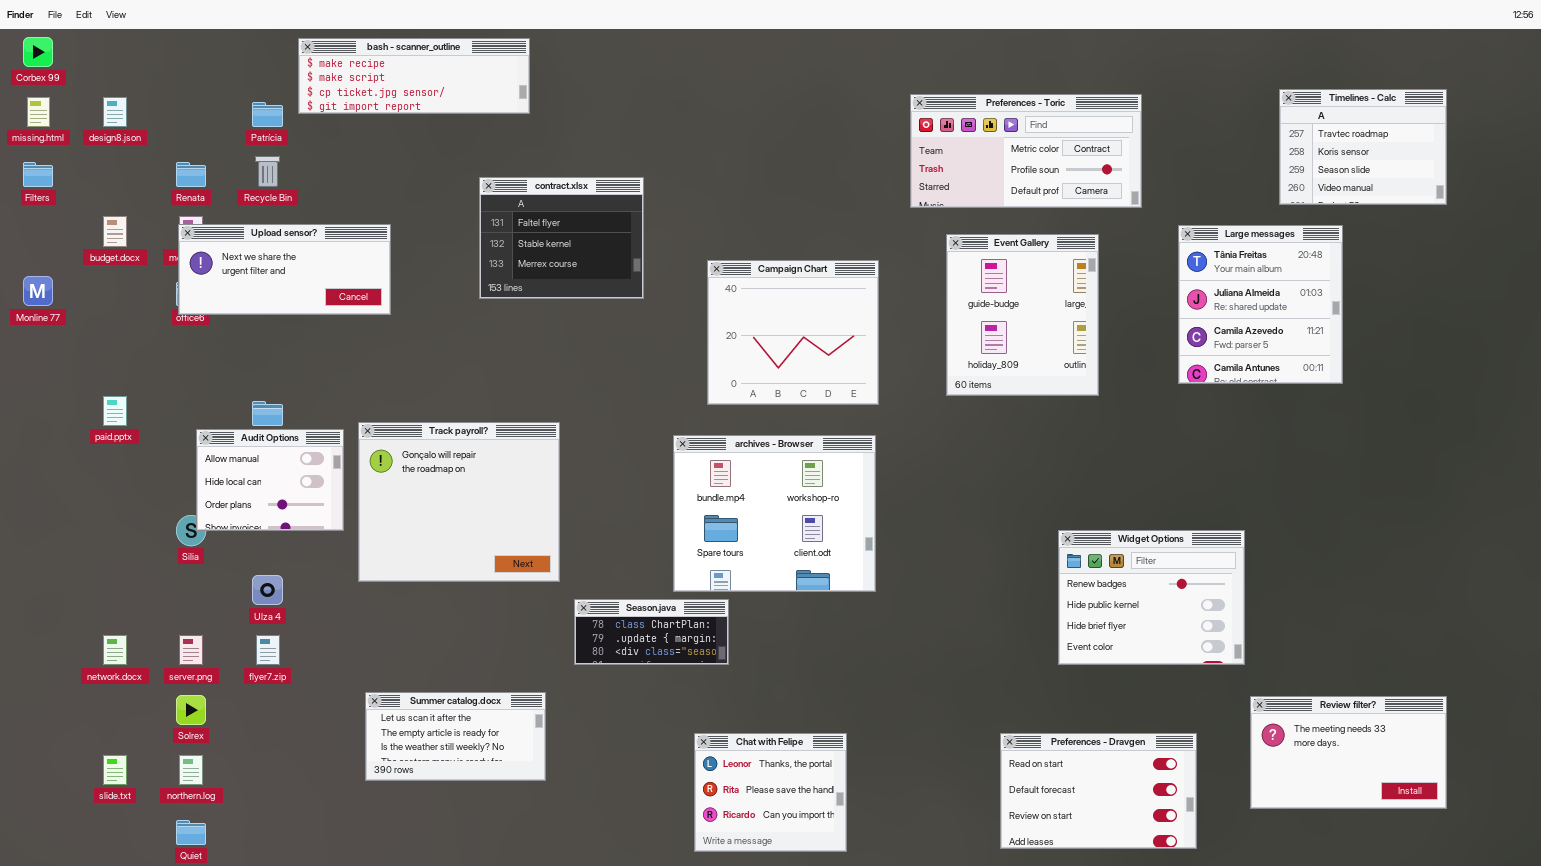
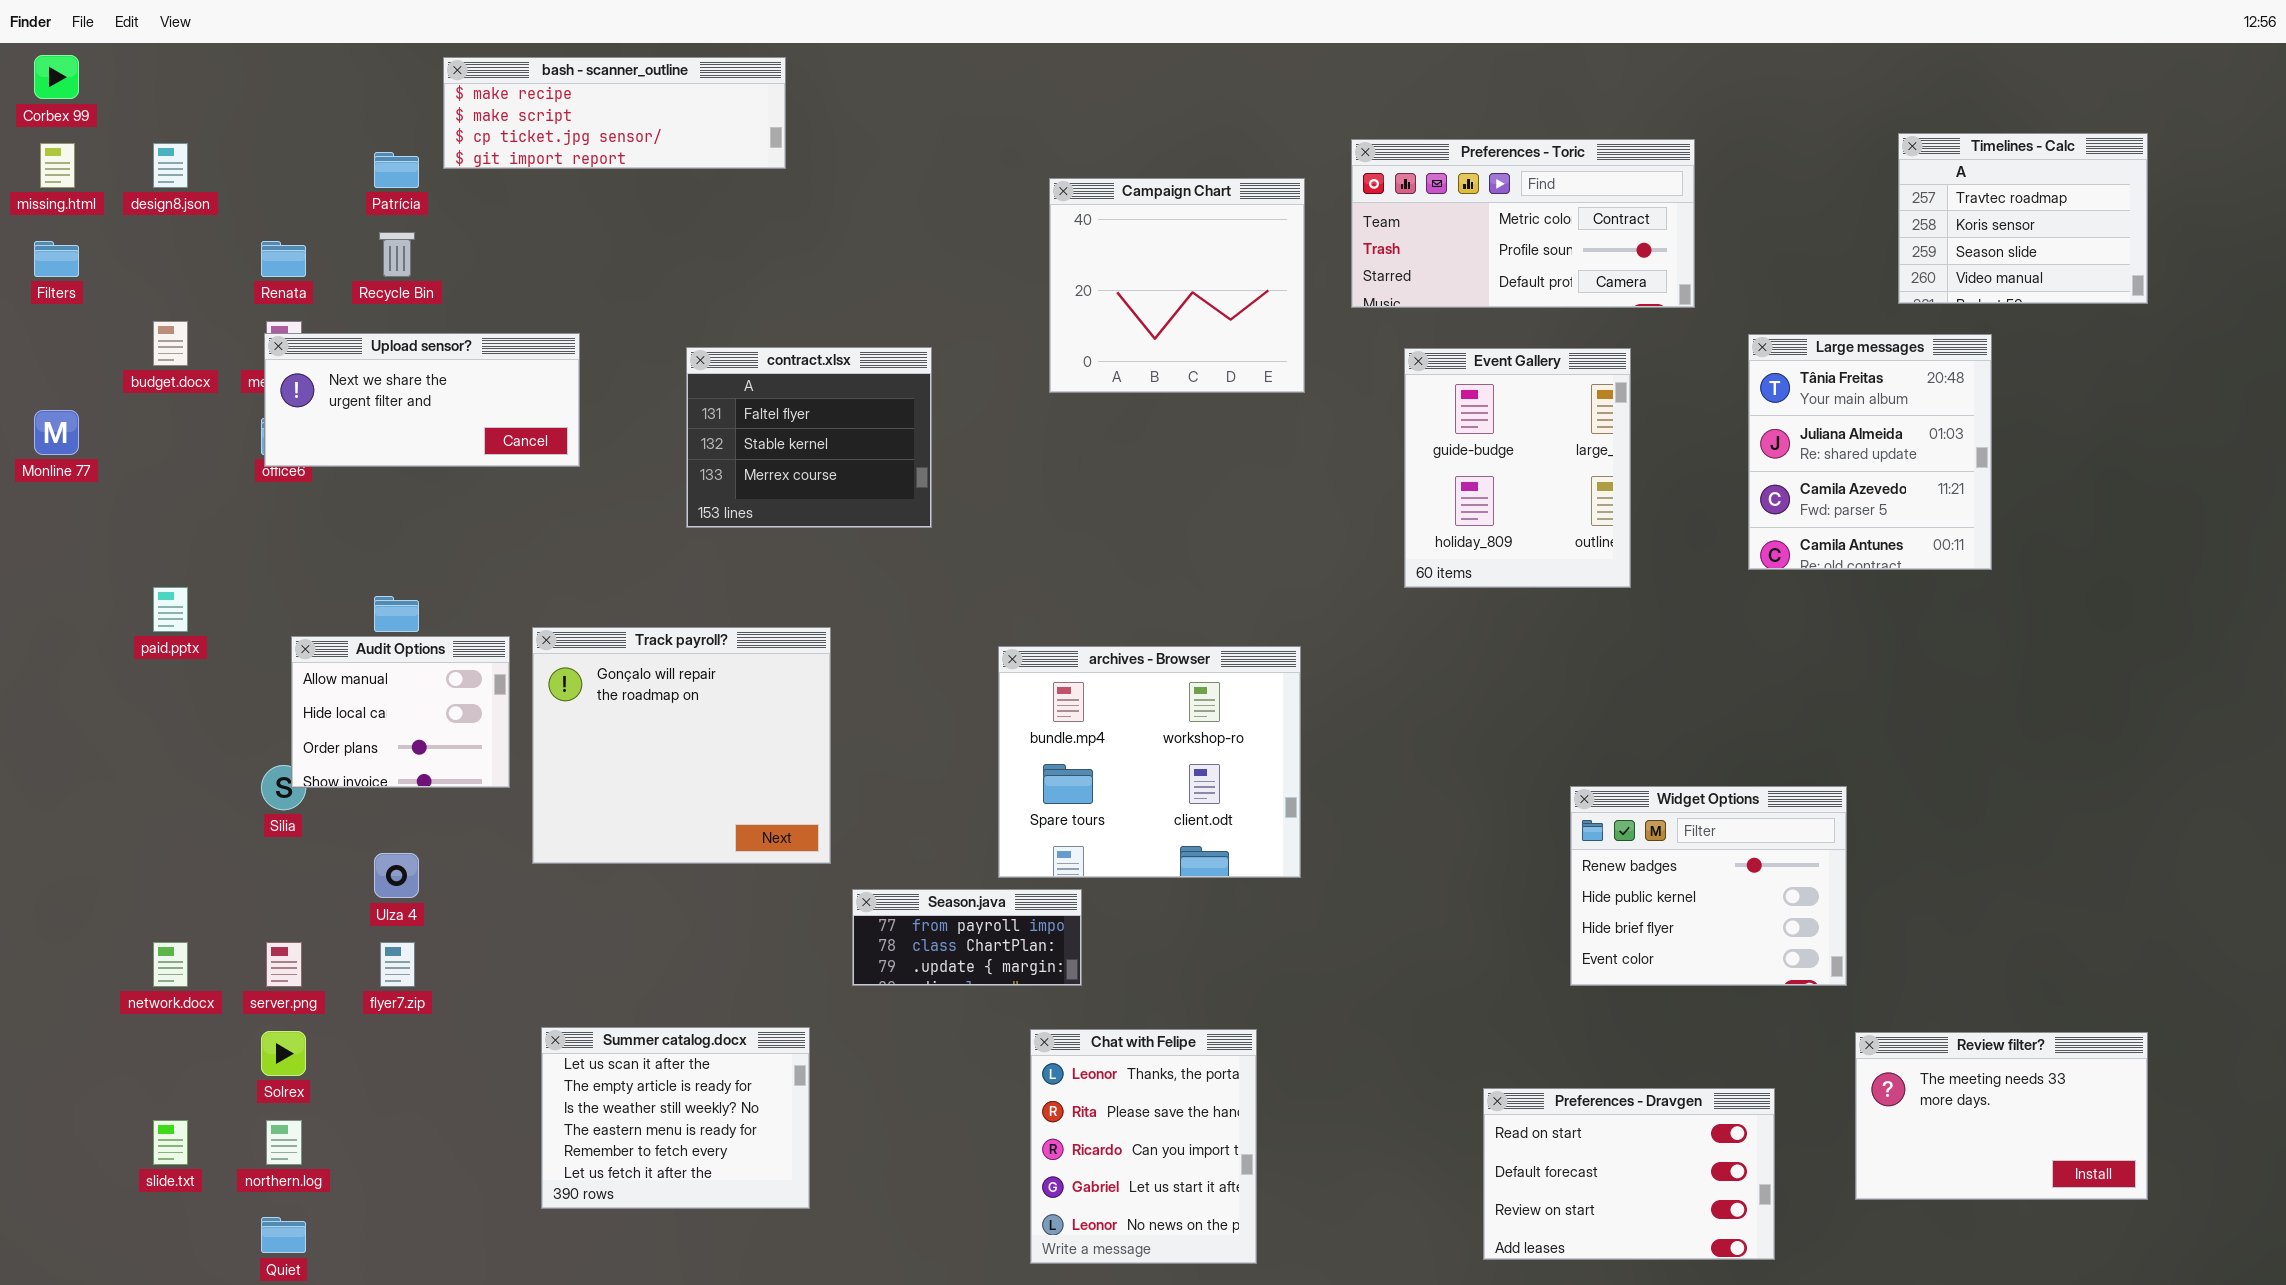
contract.xlsx: [479,177,644,299] -> [686,347,932,528], moved
Campaign Chart: [707,260,879,405] -> [1049,178,1305,393], moved
Season.java: [574,599,729,665] -> [852,889,1082,986], scrolled up 1 row
Summer catalog.docx: [365,692,546,781] -> [541,1027,810,1209], resized
Chat with Felipe: [694,733,847,852] -> [1030,1029,1257,1264], resized

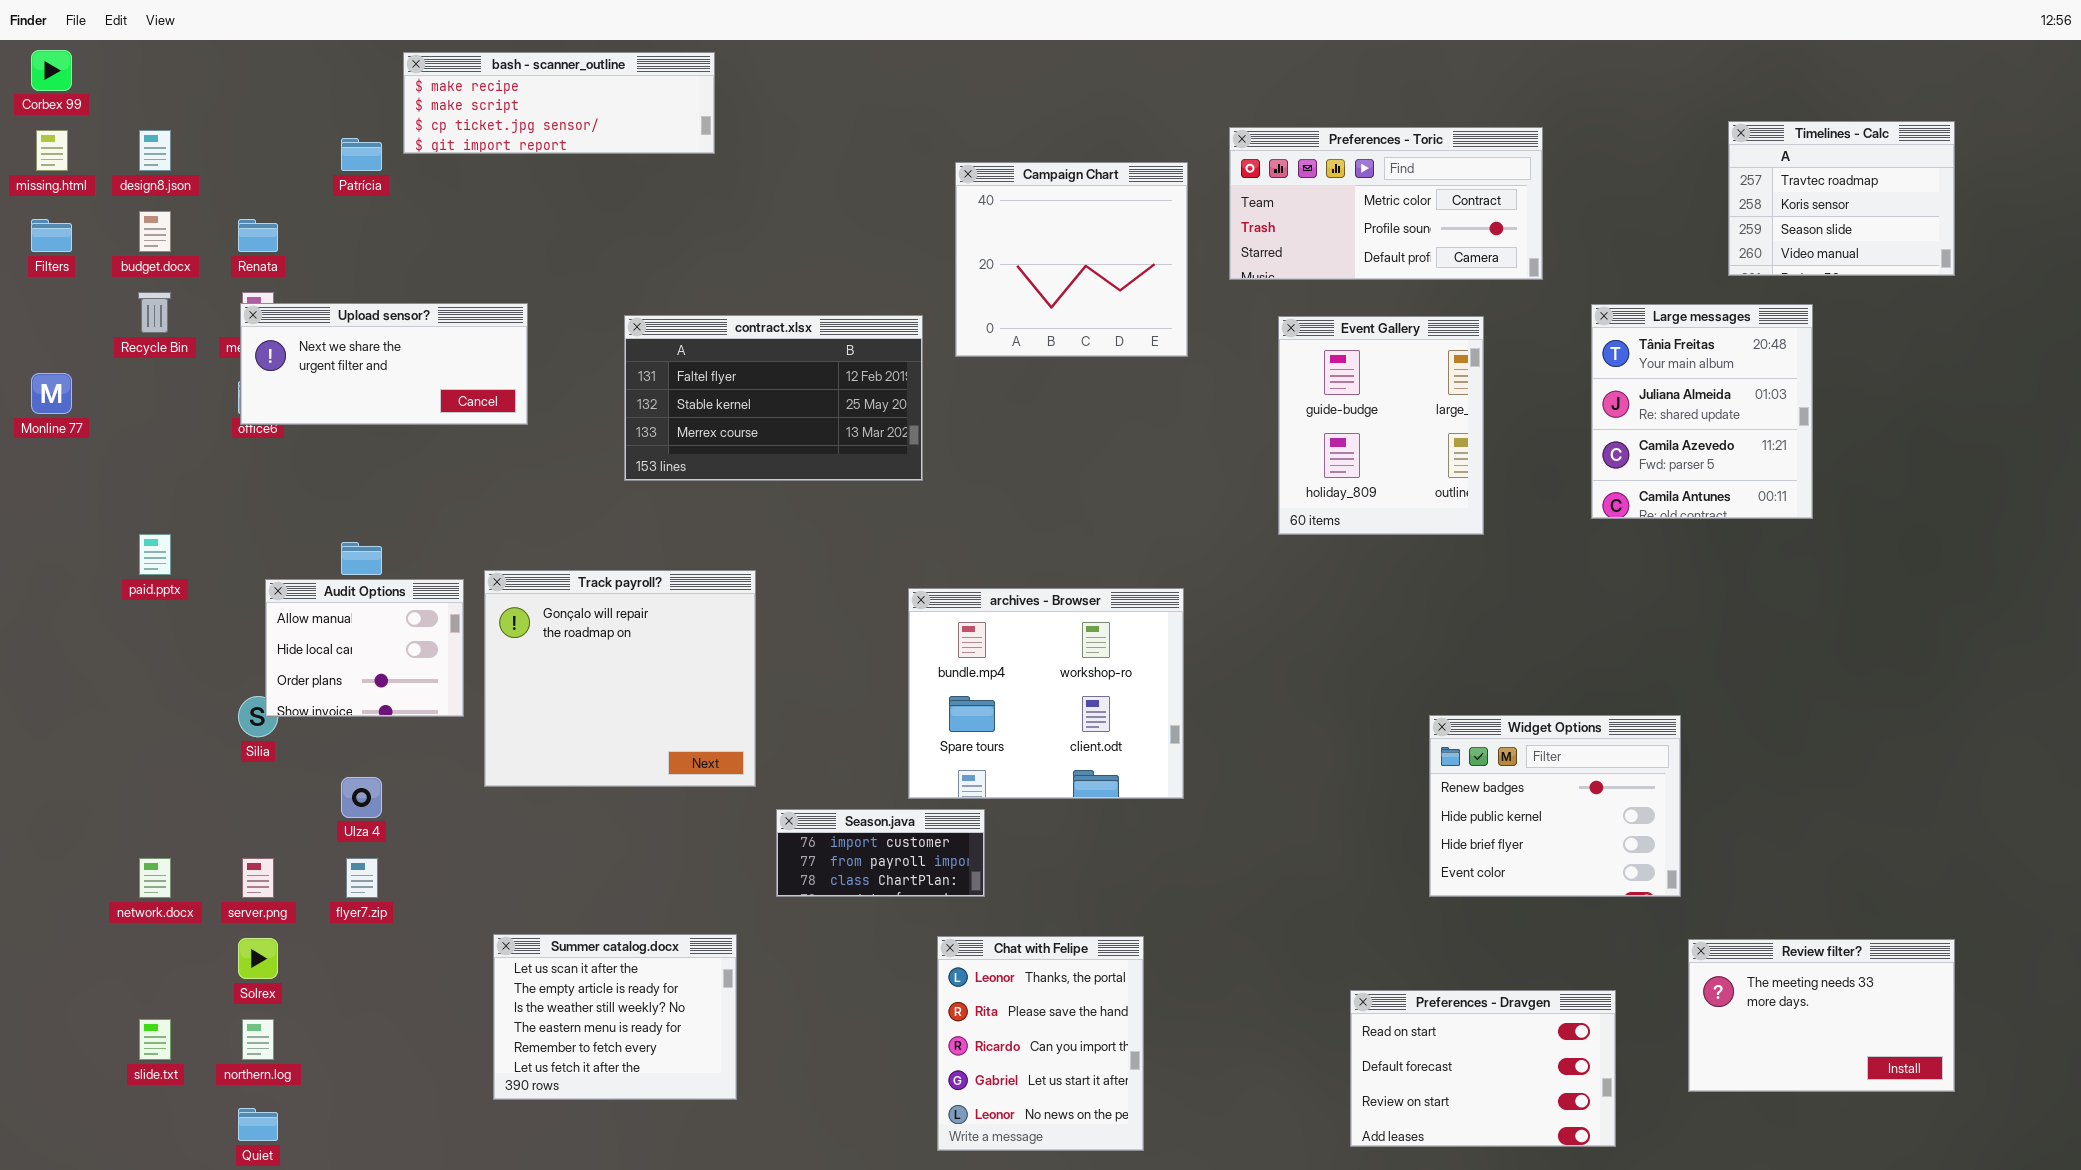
Recycle Bin: [379,232,415,277] -> [138,292,171,333], moved
budget.docx: [153,321,188,366] -> [139,211,171,252], moved
contract.xlsx: [686,347,932,528] -> [624,315,923,481], resized
Season.java: [852,889,1082,986] -> [776,809,985,897], scrolled up 1 row

